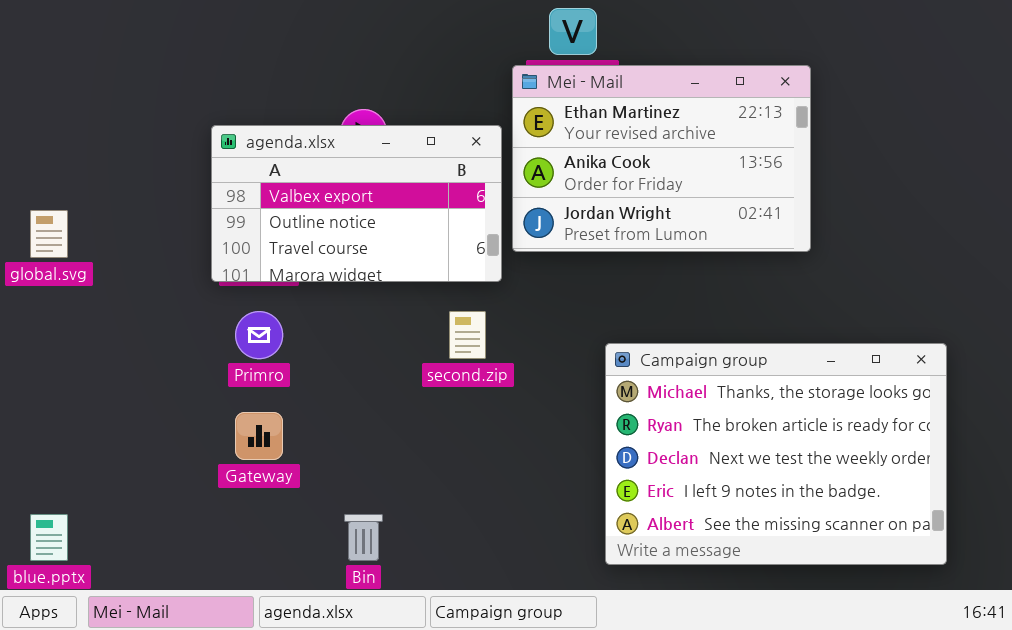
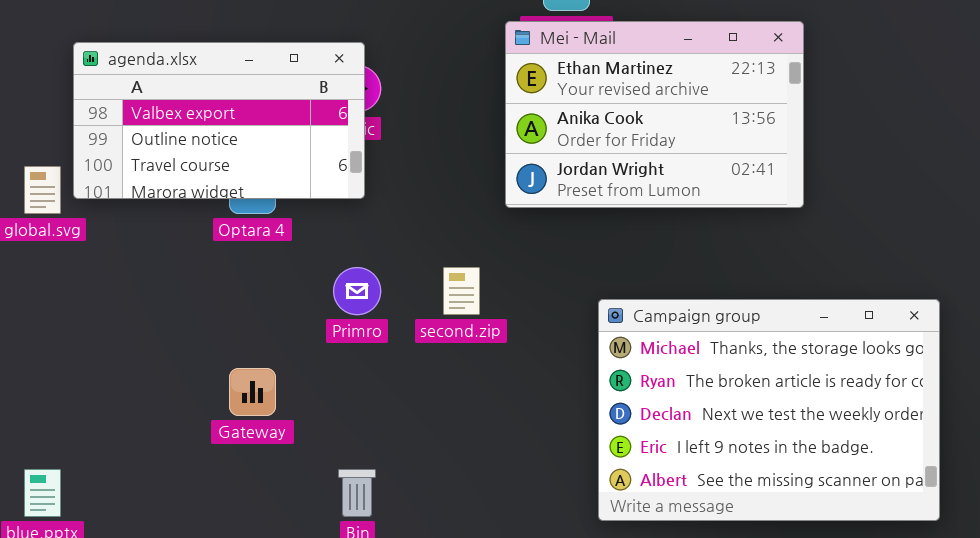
agenda.xlsx: [211,125,502,282] -> [73,42,365,199], moved
Primro: [235,311,283,359] -> [333,267,381,315], moved

